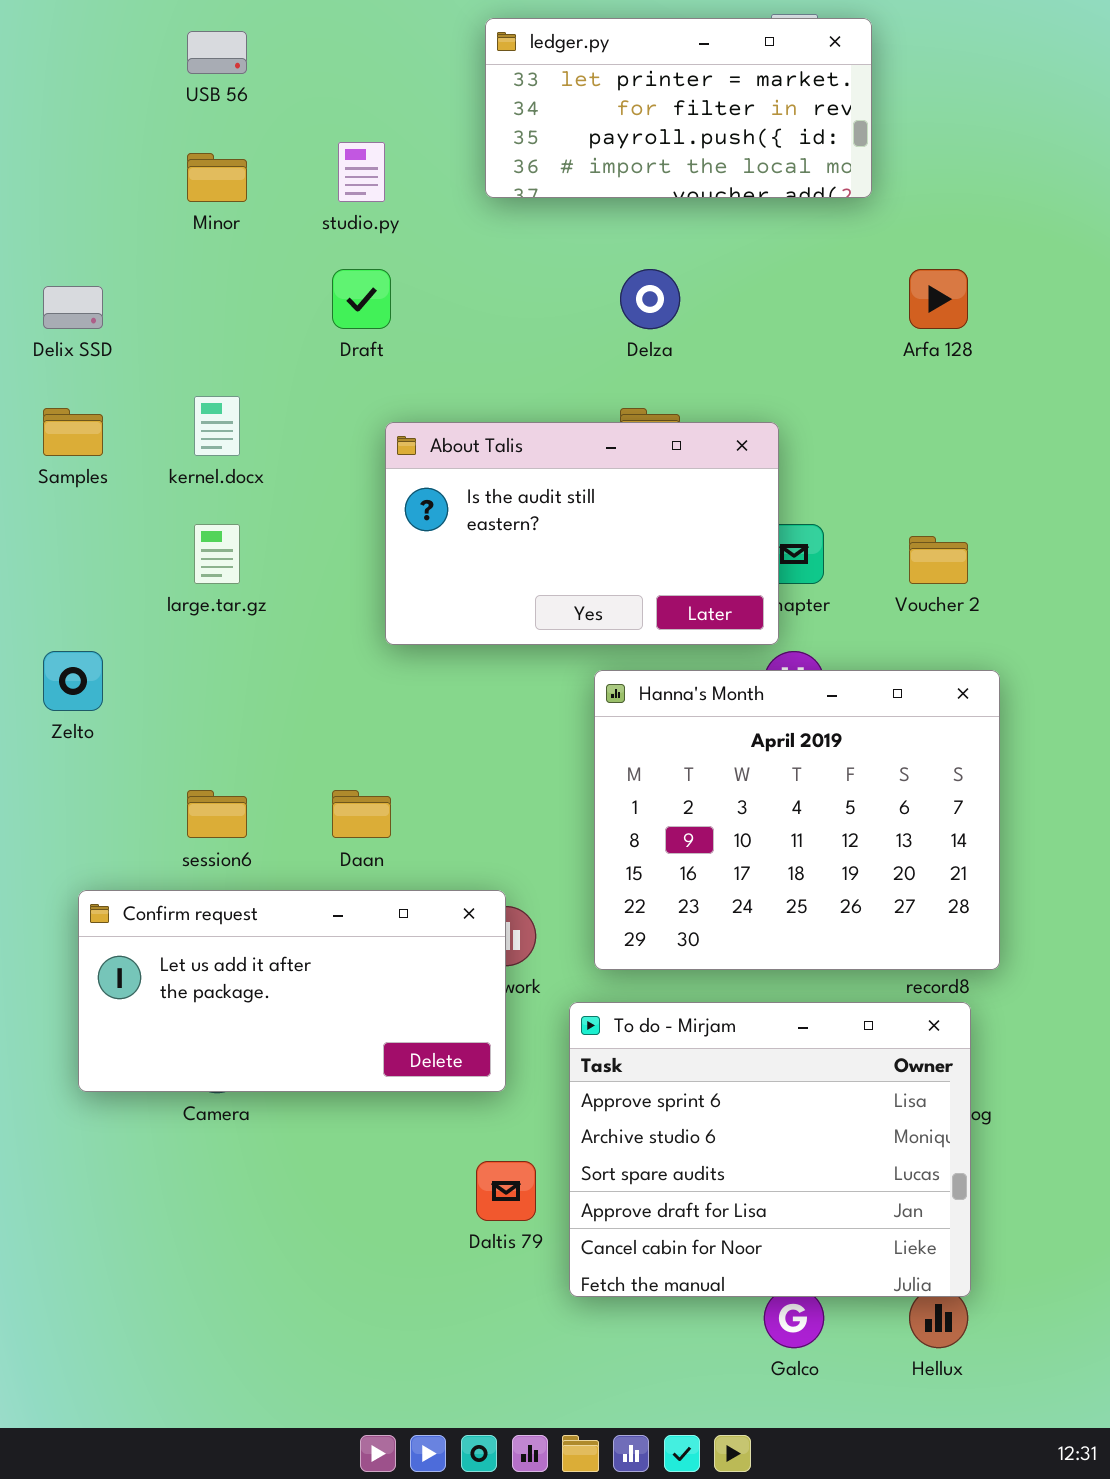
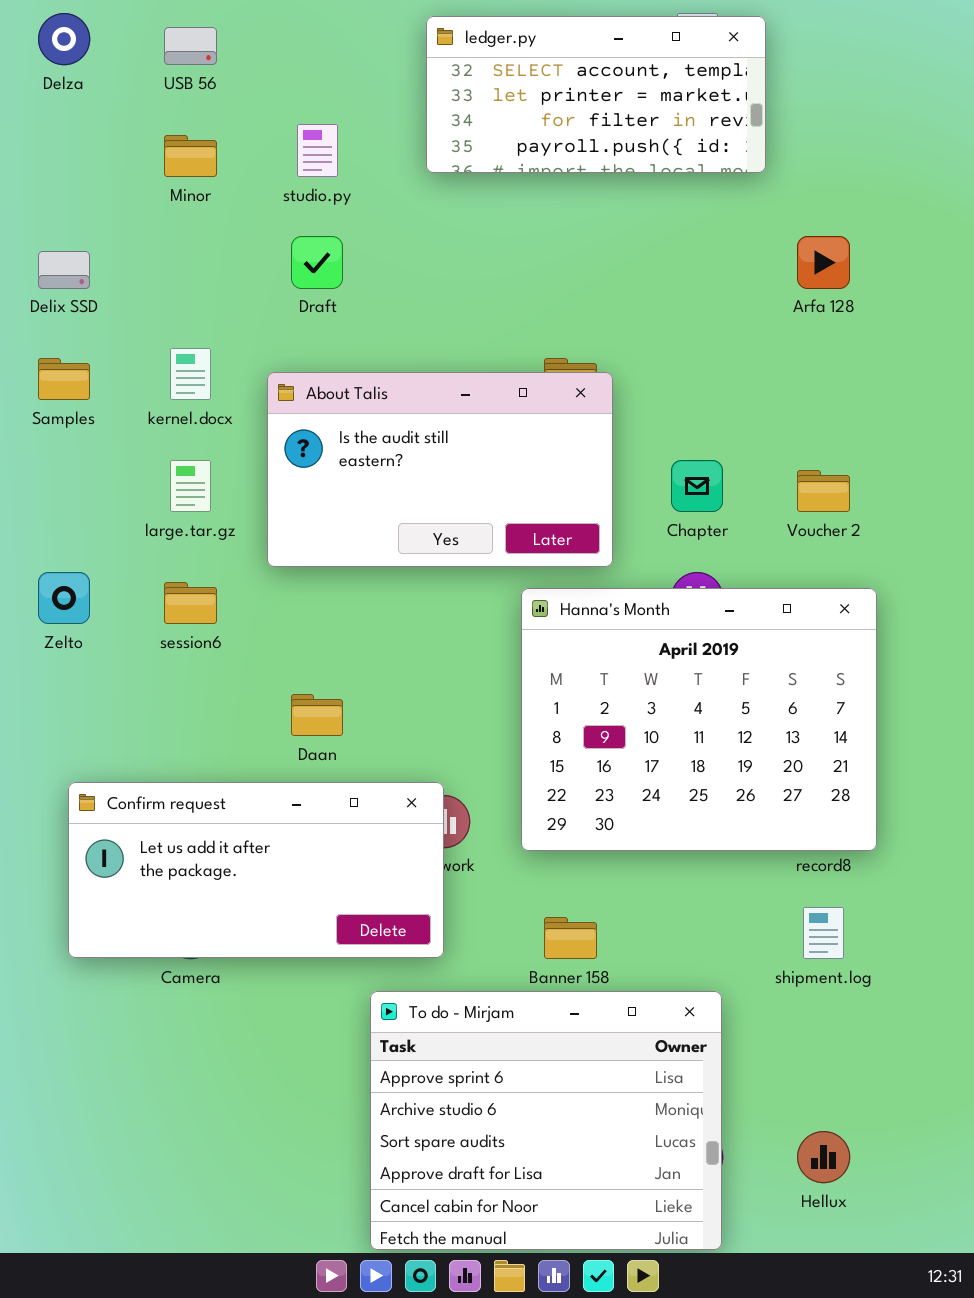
ledger.py: [485,18,872,198] -> [426,16,766,173], scrolled up 1 row
Delza: [620,269,680,329] -> [38,13,90,65], moved
About Talis: [385,422,779,645] -> [267,372,613,567], moved
session6: [187,790,247,838] -> [164,582,217,624], moved
To do - Mirjam: [569,1002,971,1297] -> [370,991,722,1250], moved

